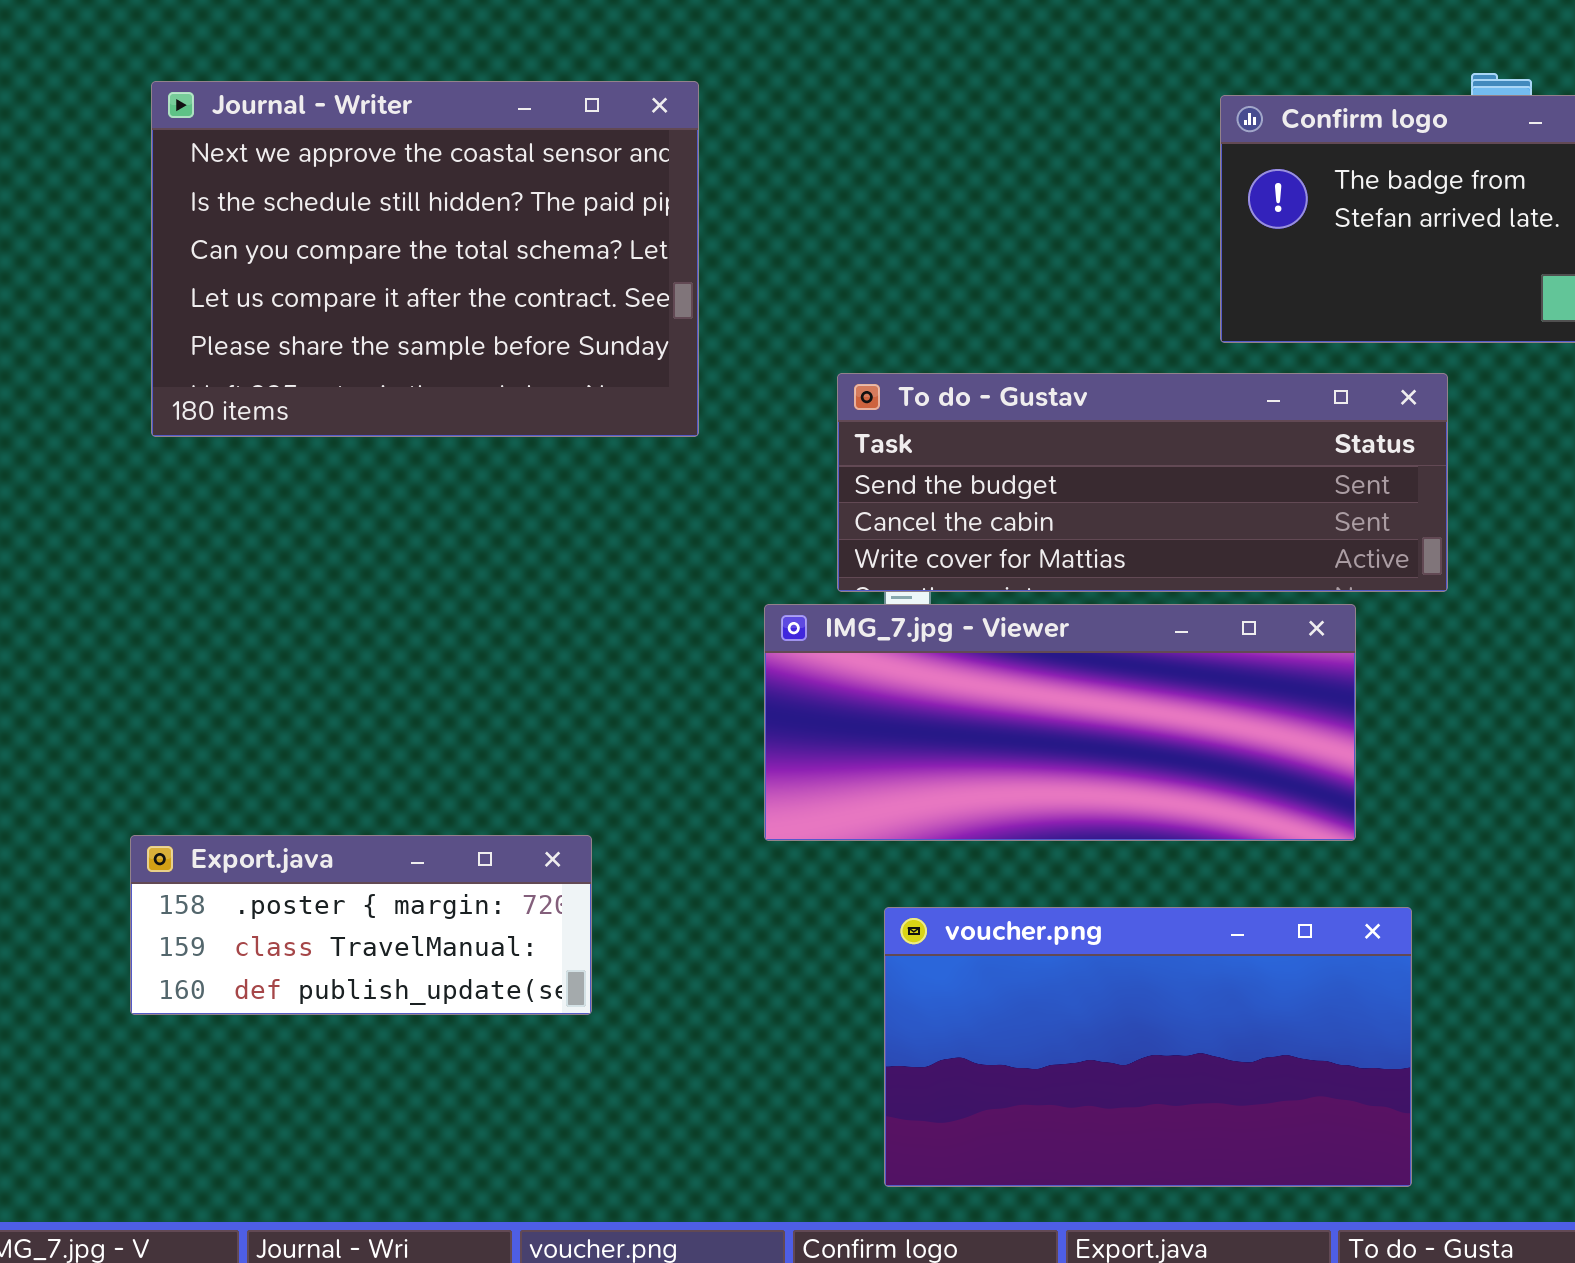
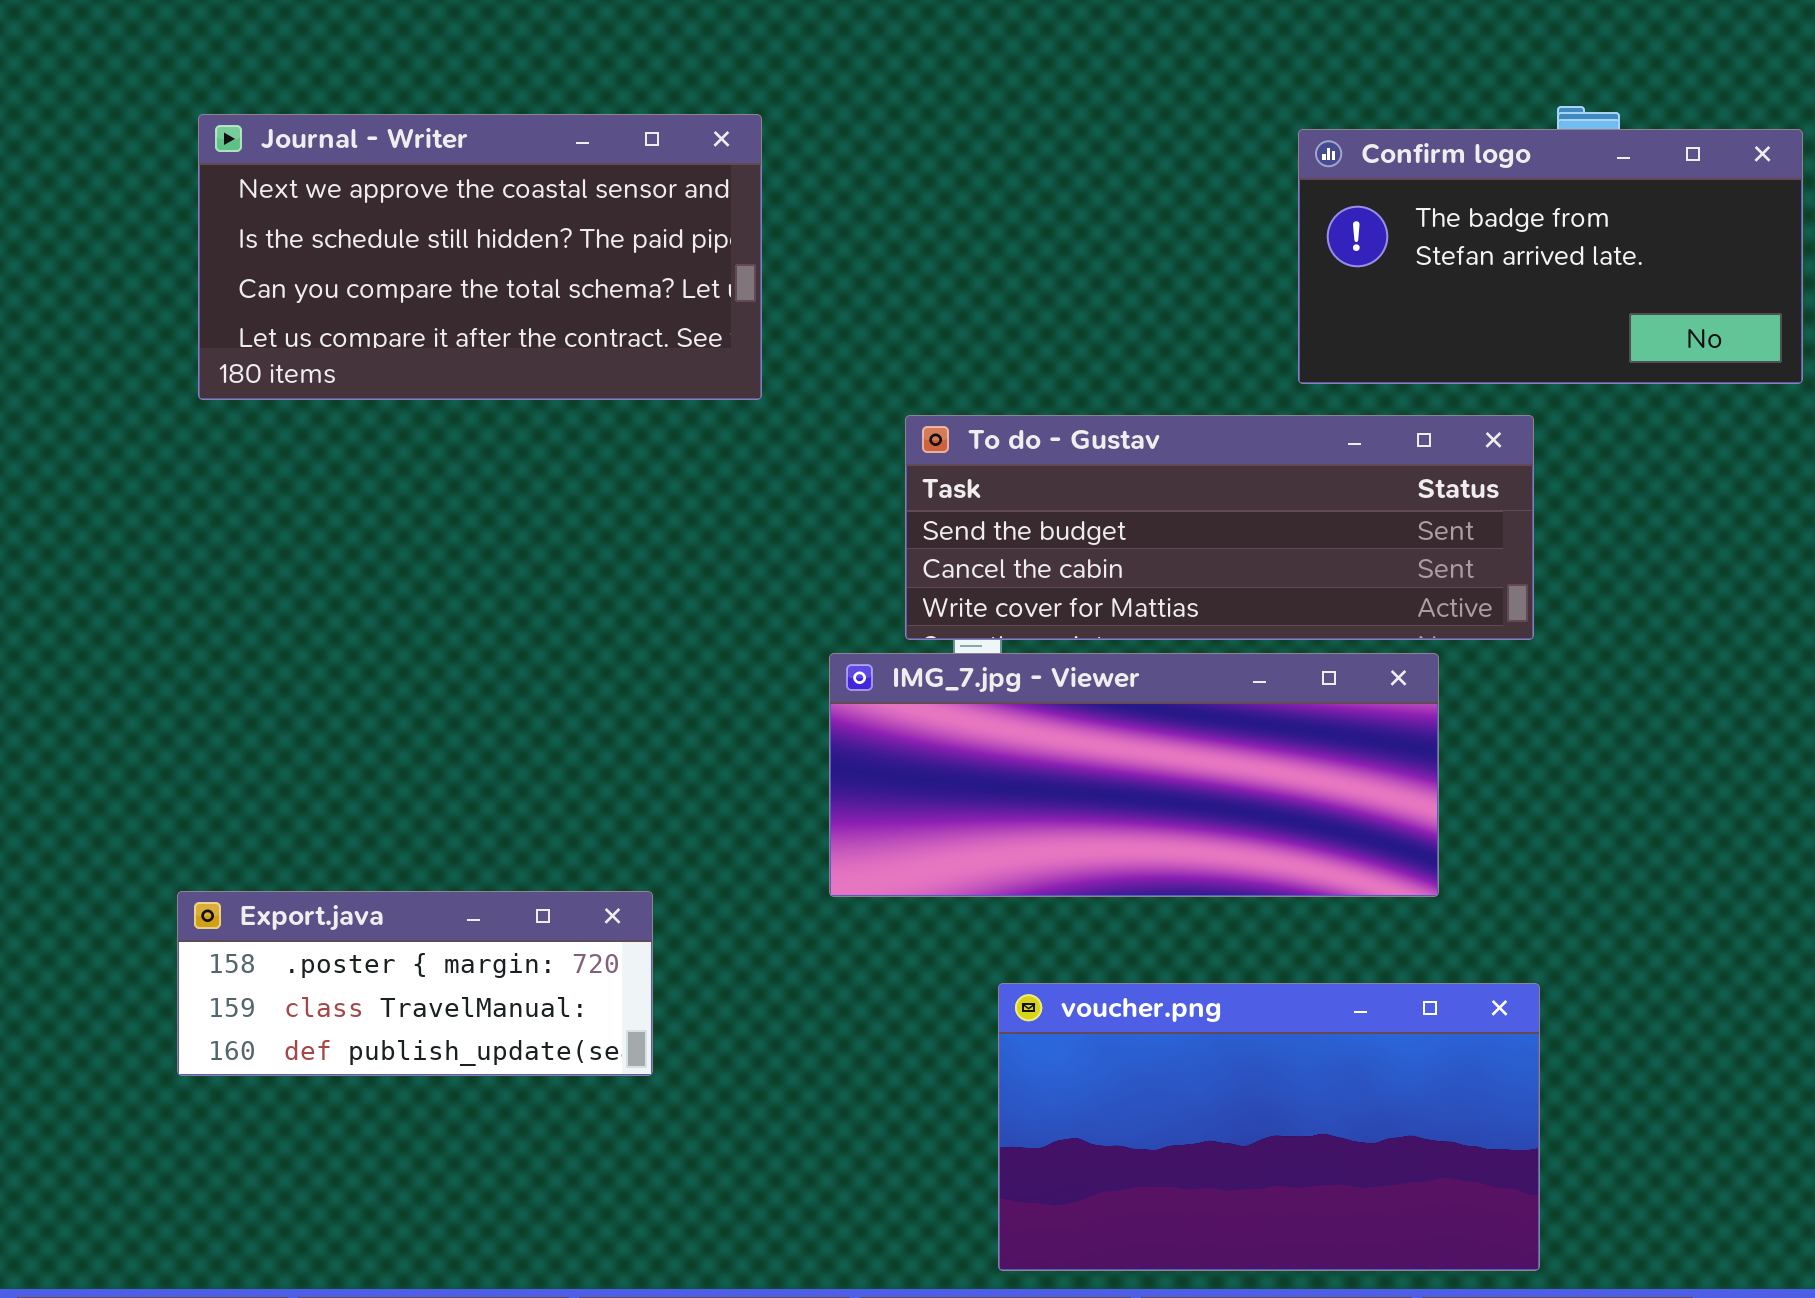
Journal - Writer: [151,81,699,437] -> [198,114,762,400], resized
voucher.png: [884,907,1412,1187] -> [998,983,1540,1271], moved

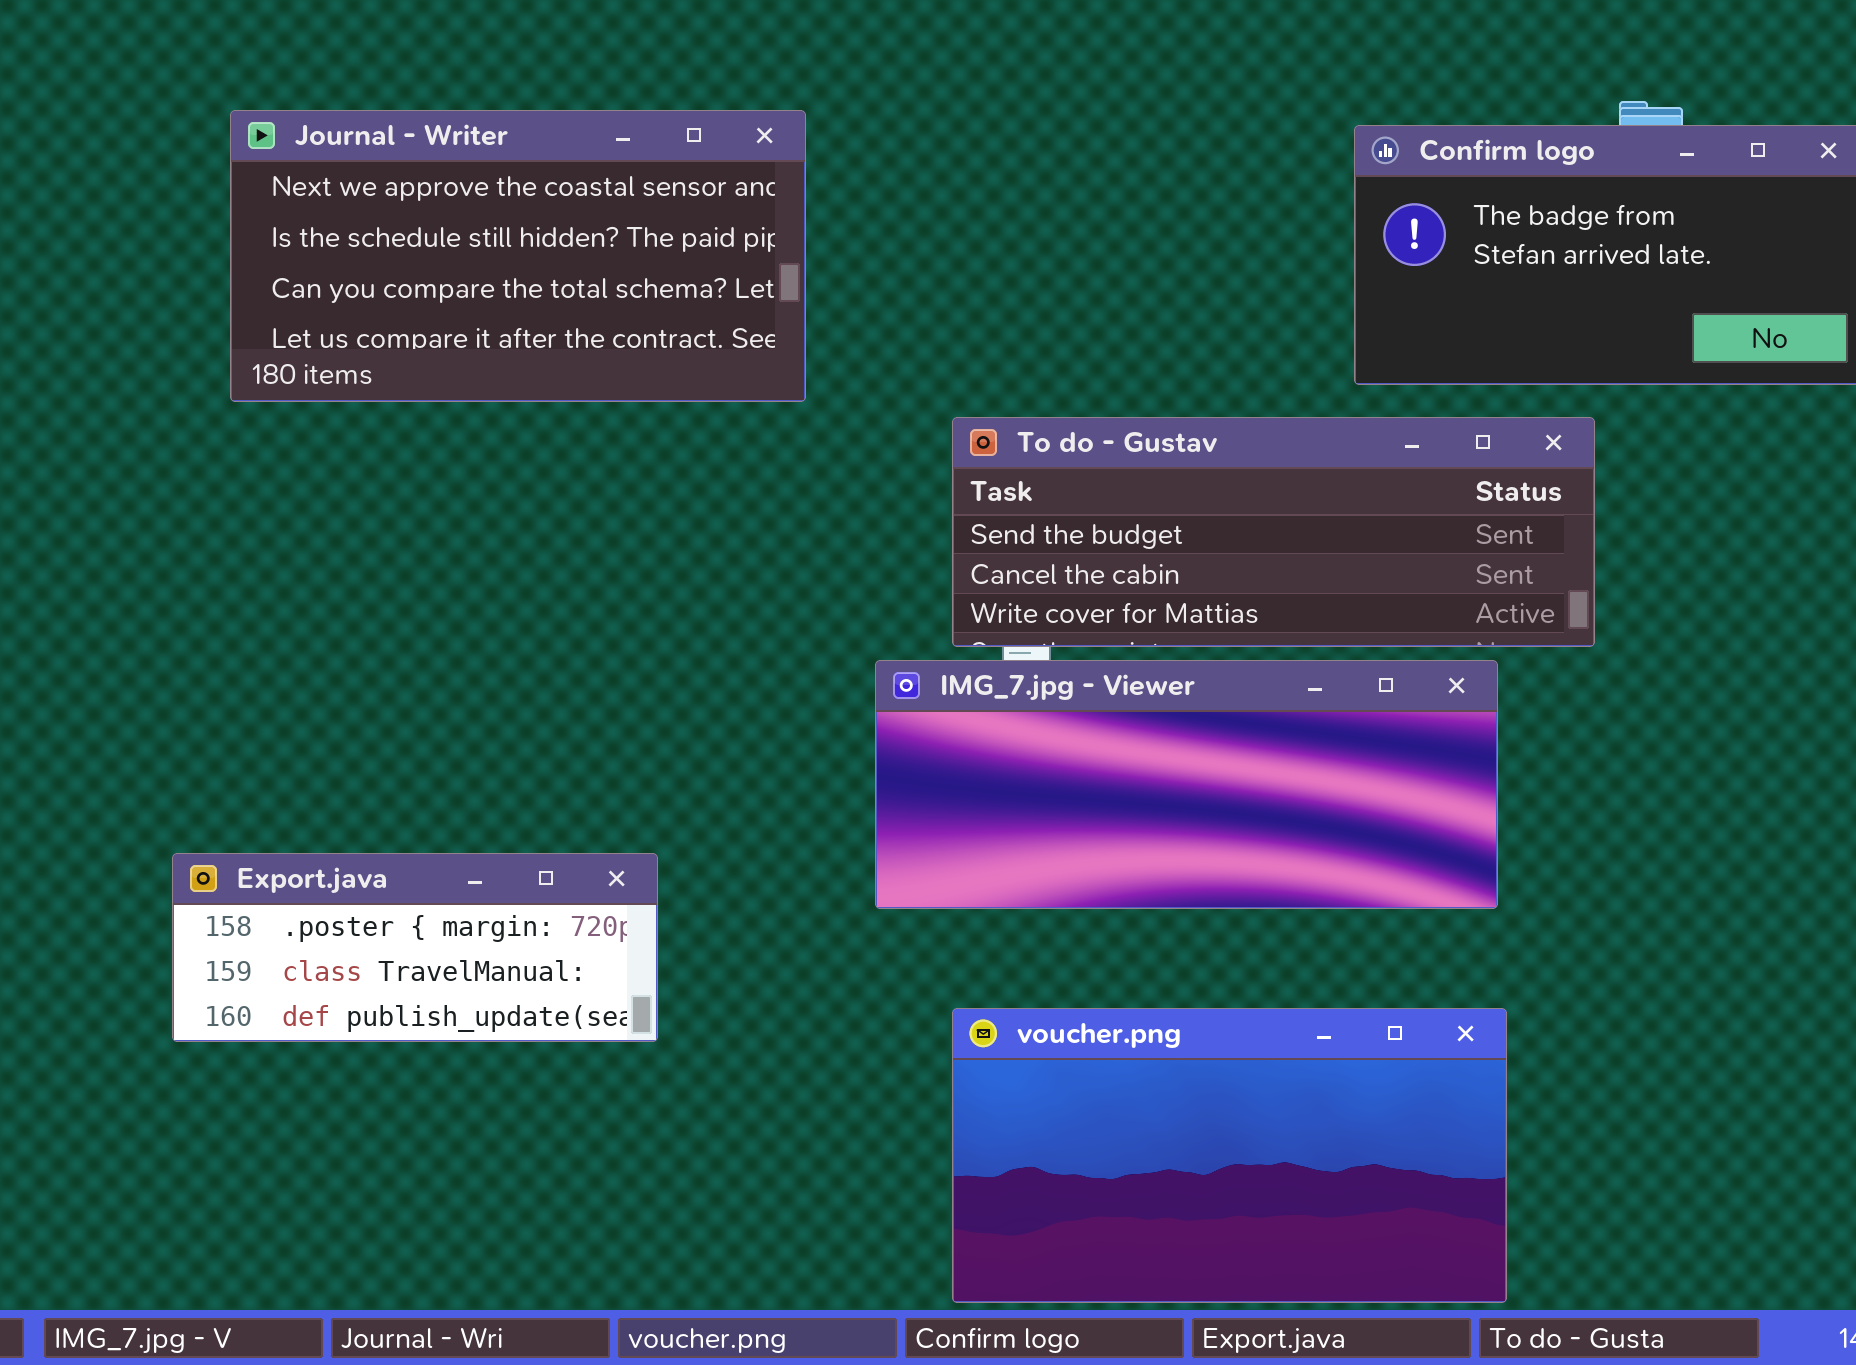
Export.java: [177,891,653,1076] -> [172,853,658,1042], moved
voucher.png: [998,983,1540,1271] -> [952,1008,1507,1303], moved

